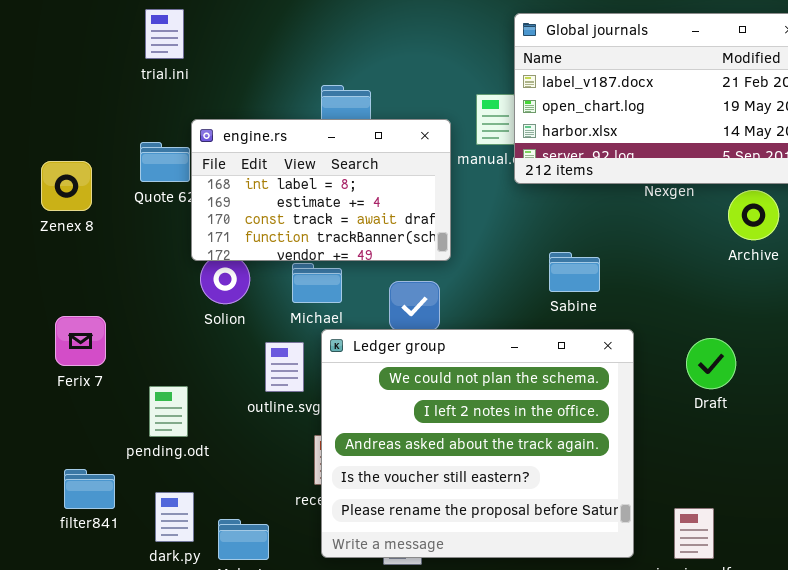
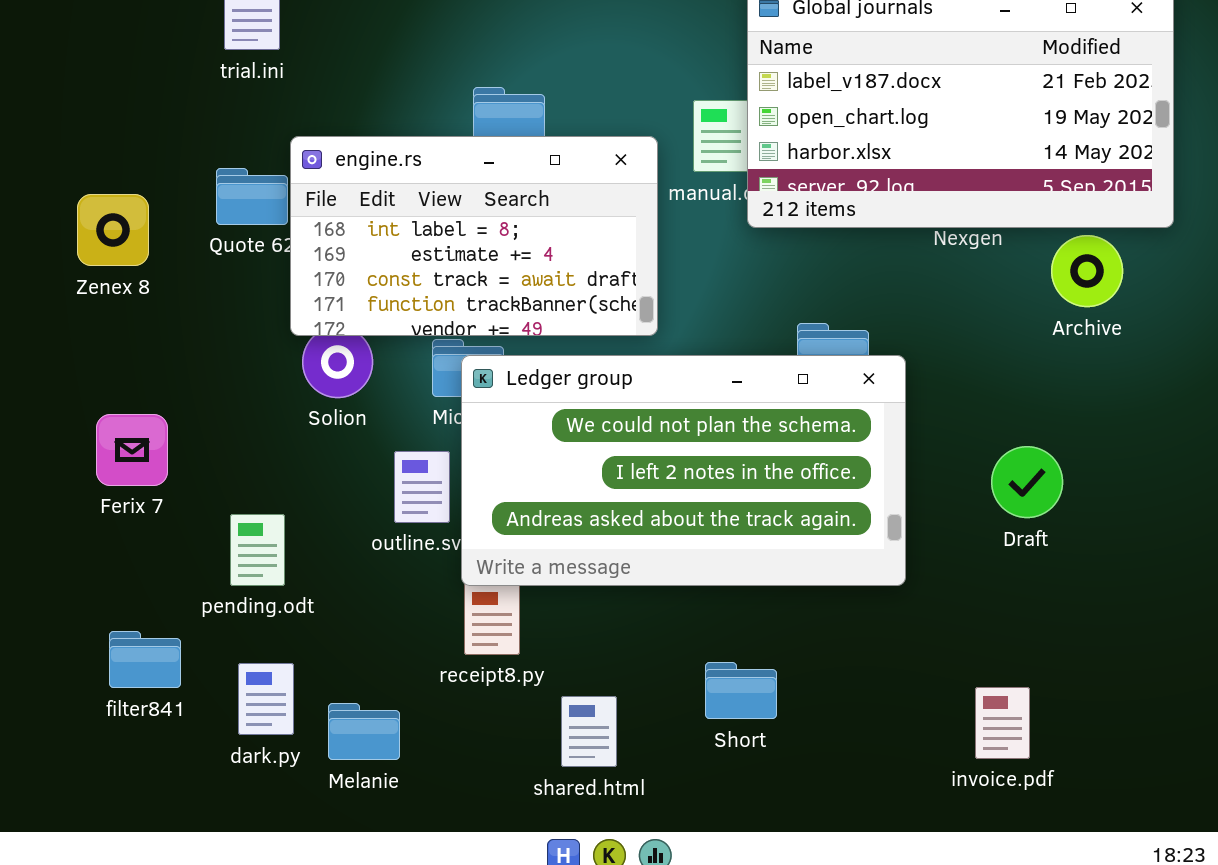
Ledger group: [321,329,634,558] -> [461,355,906,586], moved, resized

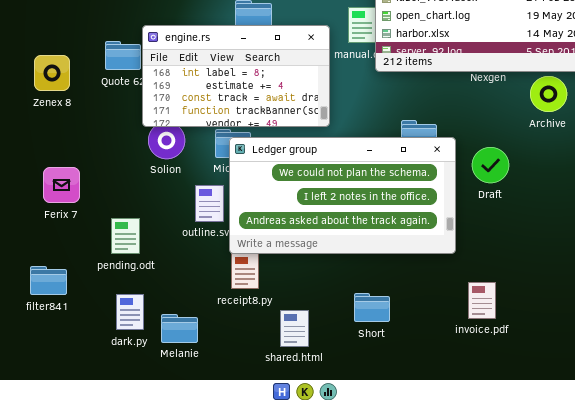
Draft: [991,446,1063,518] -> [472,147,509,183], moved
filter841: [109,631,181,688] -> [30,266,67,295], moved
invoice.pdf: [975,687,1030,759] -> [468,282,496,319], moved

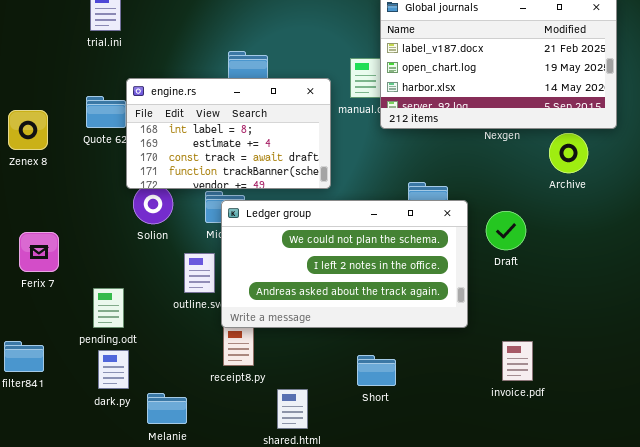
invoice.pdf: [468,282,496,319] -> [502,341,533,381], moved
Short: [354,293,390,322] -> [357,355,396,386], moved
dark.py: [116,294,144,330] -> [98,350,129,389], moved

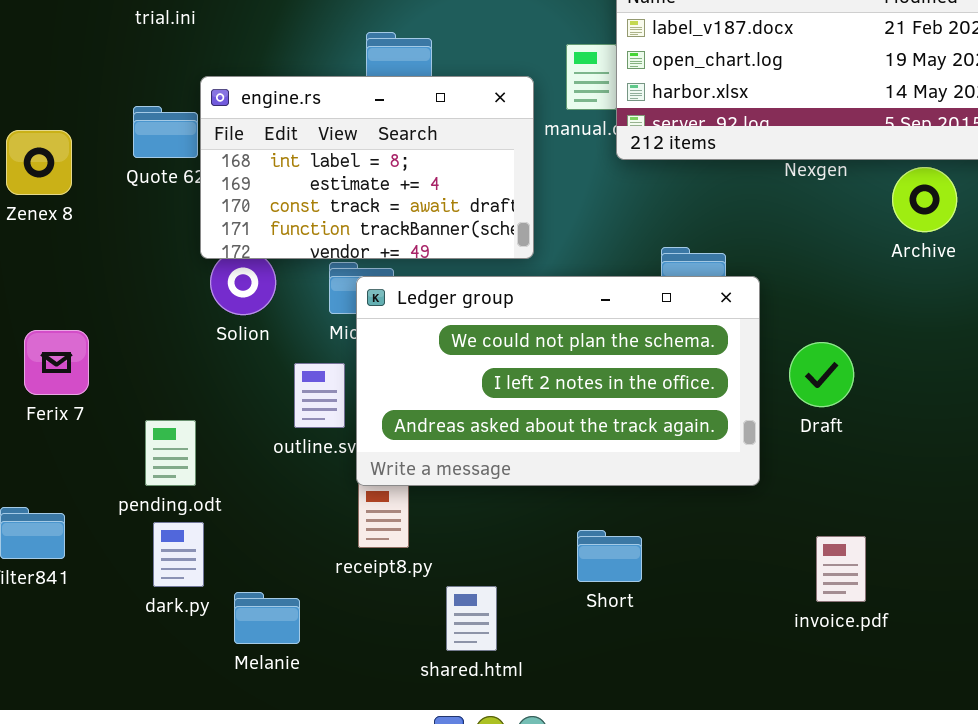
Draft: [486,211,526,250] -> [789,342,854,407], moved
invoice.pdf: [502,341,533,381] -> [816,536,866,602], moved

